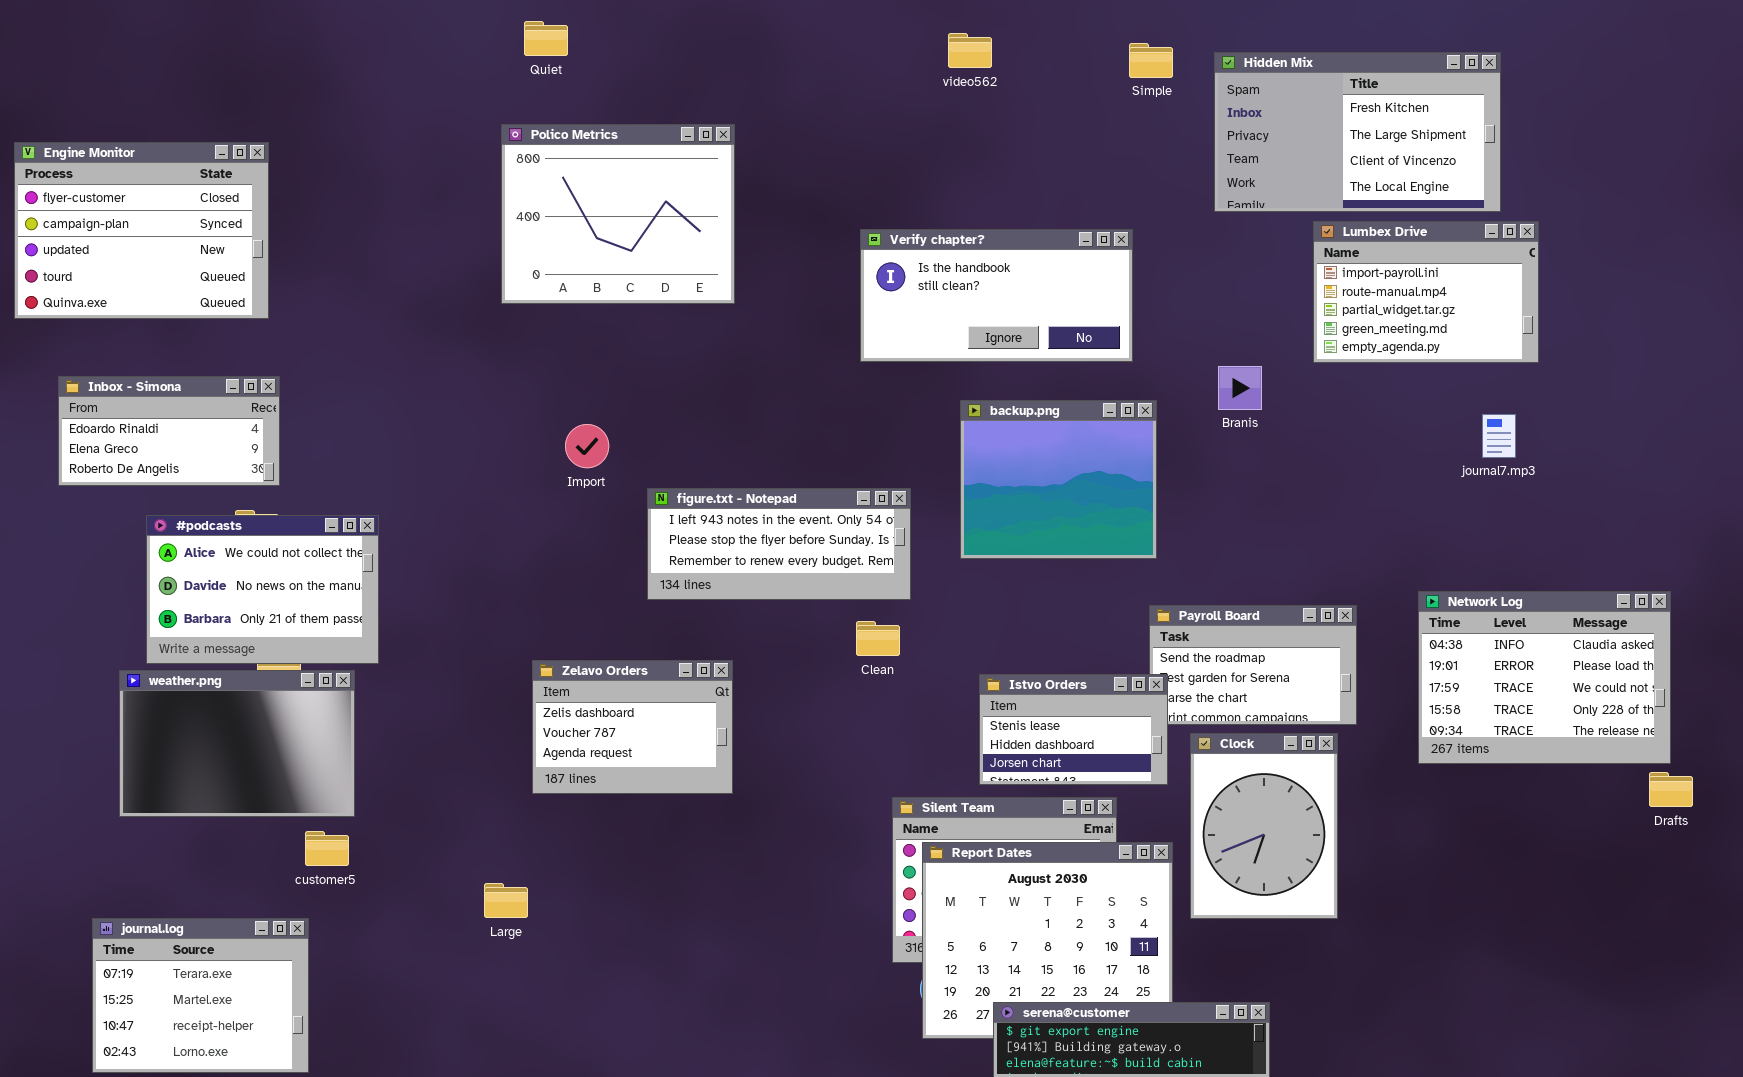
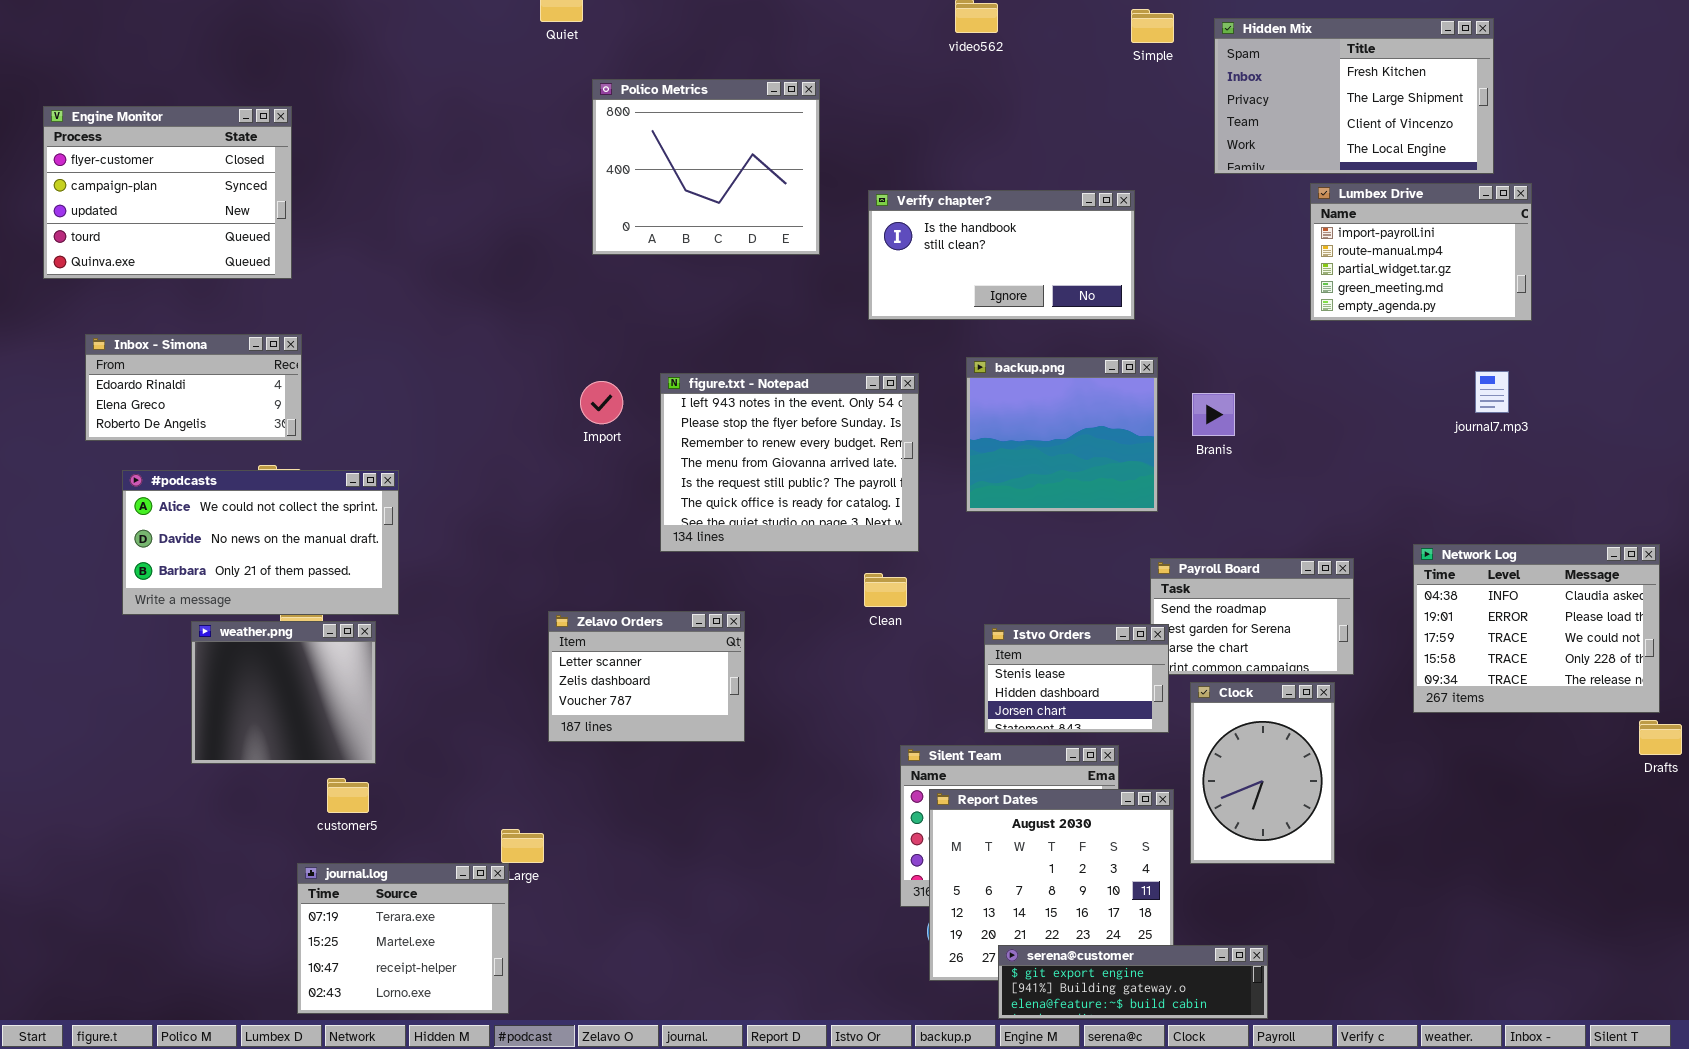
Polico Metrics: [501,124,735,304] -> [592,79,820,255], moved
Branis: [1218,366,1262,410] -> [1192,393,1235,436], moved
figure.txt - Notepad: [647,488,911,600] -> [660,373,919,552], resized
#podcasts: [146,515,379,664] -> [122,470,399,615], resized
Zelavo Orders: [532,660,733,794] -> [548,611,745,742], scrolled up 1 row
weather.png: [119,670,355,817] -> [191,621,376,764], resized
journal.log: [92,918,309,1073] -> [297,863,509,1014], moved

